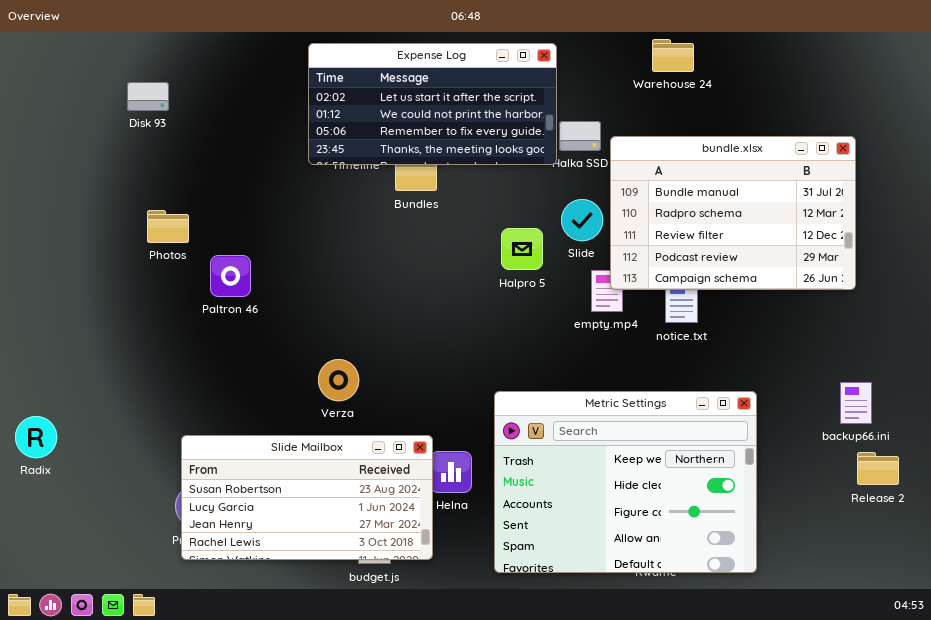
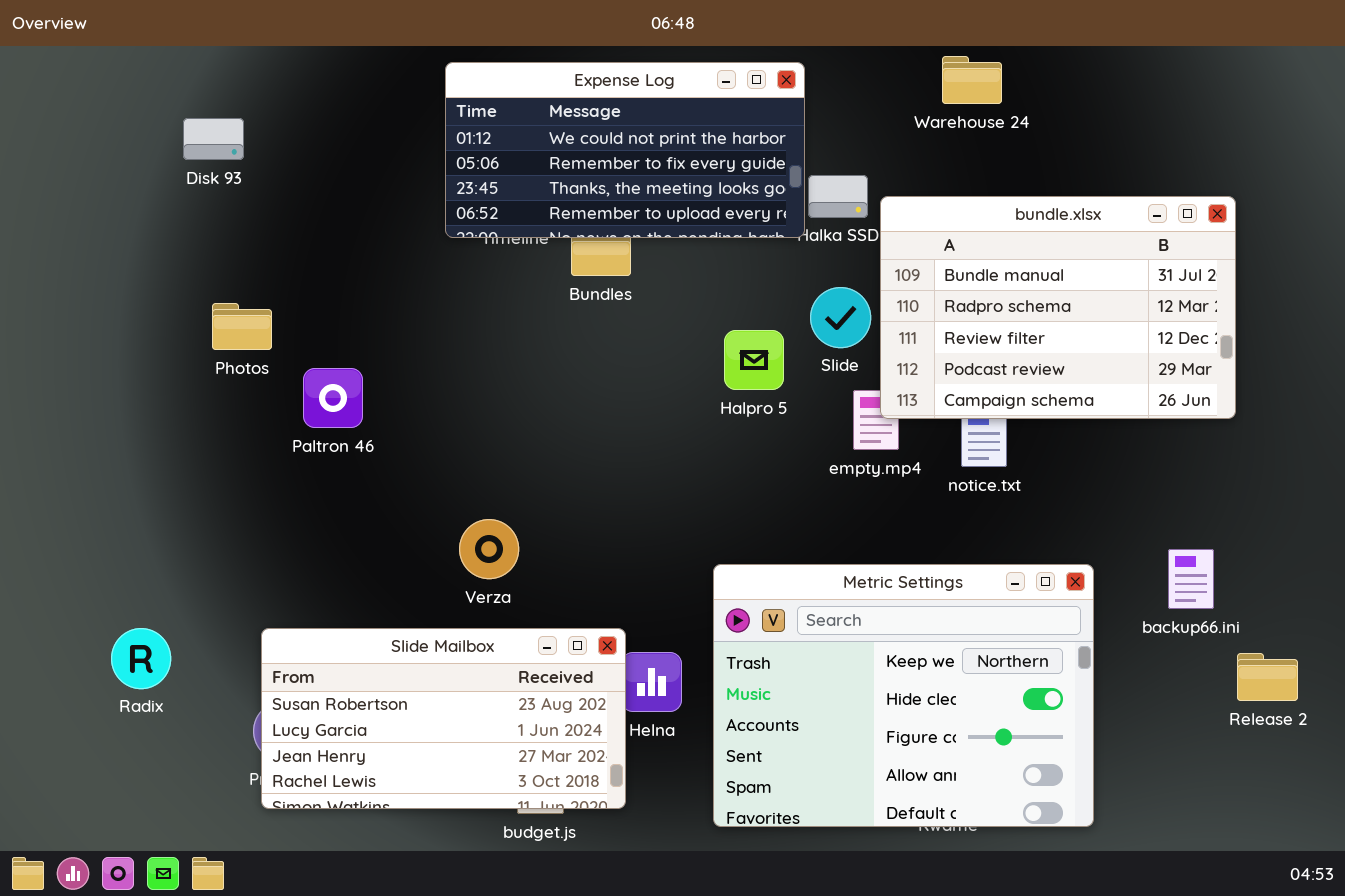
Expense Log: [308,43,557,165] -> [445,62,805,238], scrolled down 1 row
backup66.ini: [840,382,872,424] -> [1168,549,1214,609], moved
Radix: [15,416,57,458] -> [111,628,171,689], moved

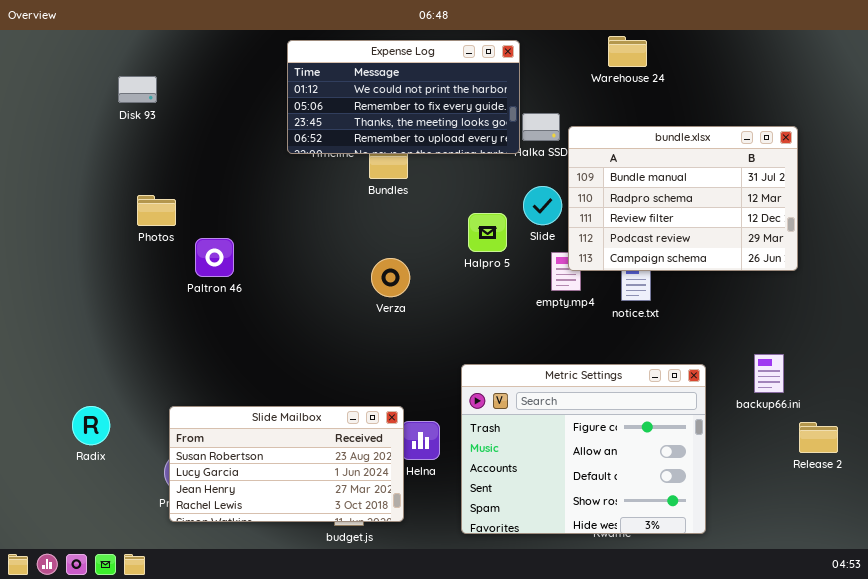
Verza: [459,519,519,579] -> [371,258,410,297], moved
Metric Settings: [713,564,1094,827] -> [461,364,706,534], scrolled down 2 rows

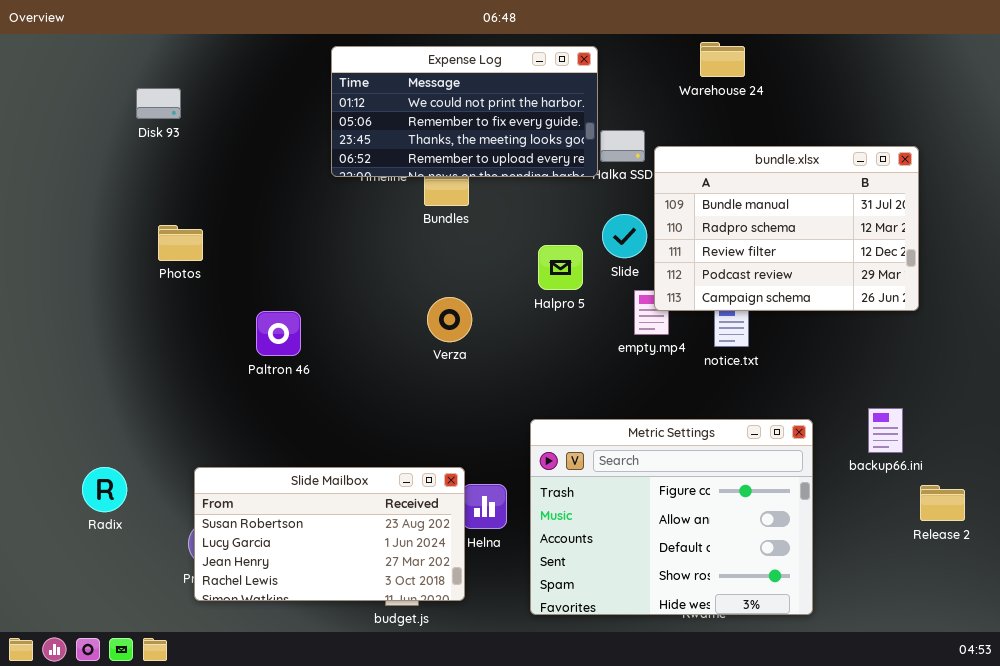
Paltron 46: [195,238,234,277] -> [256,311,301,356], moved

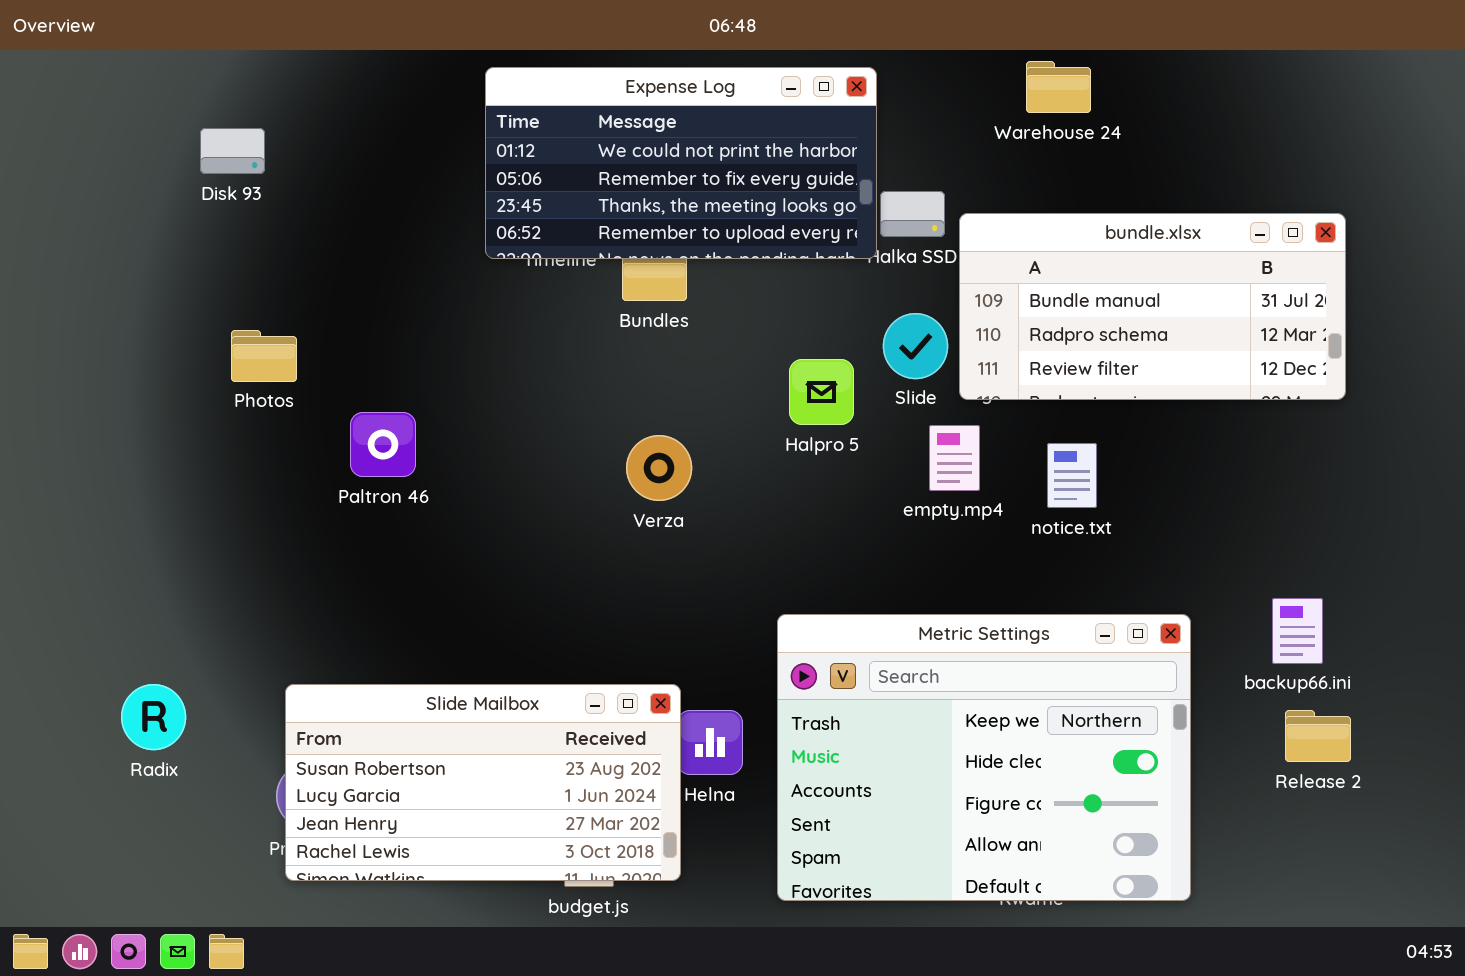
bundle.xlsx: [654,146,919,311] -> [959,213,1346,400], resized
Paltron 46: [256,311,301,356] -> [350,412,416,477], moved
Metric Settings: [530,419,813,615] -> [777,614,1191,901], scrolled up 2 rows
Release 2: [920,485,965,521] -> [1285,710,1351,762], moved

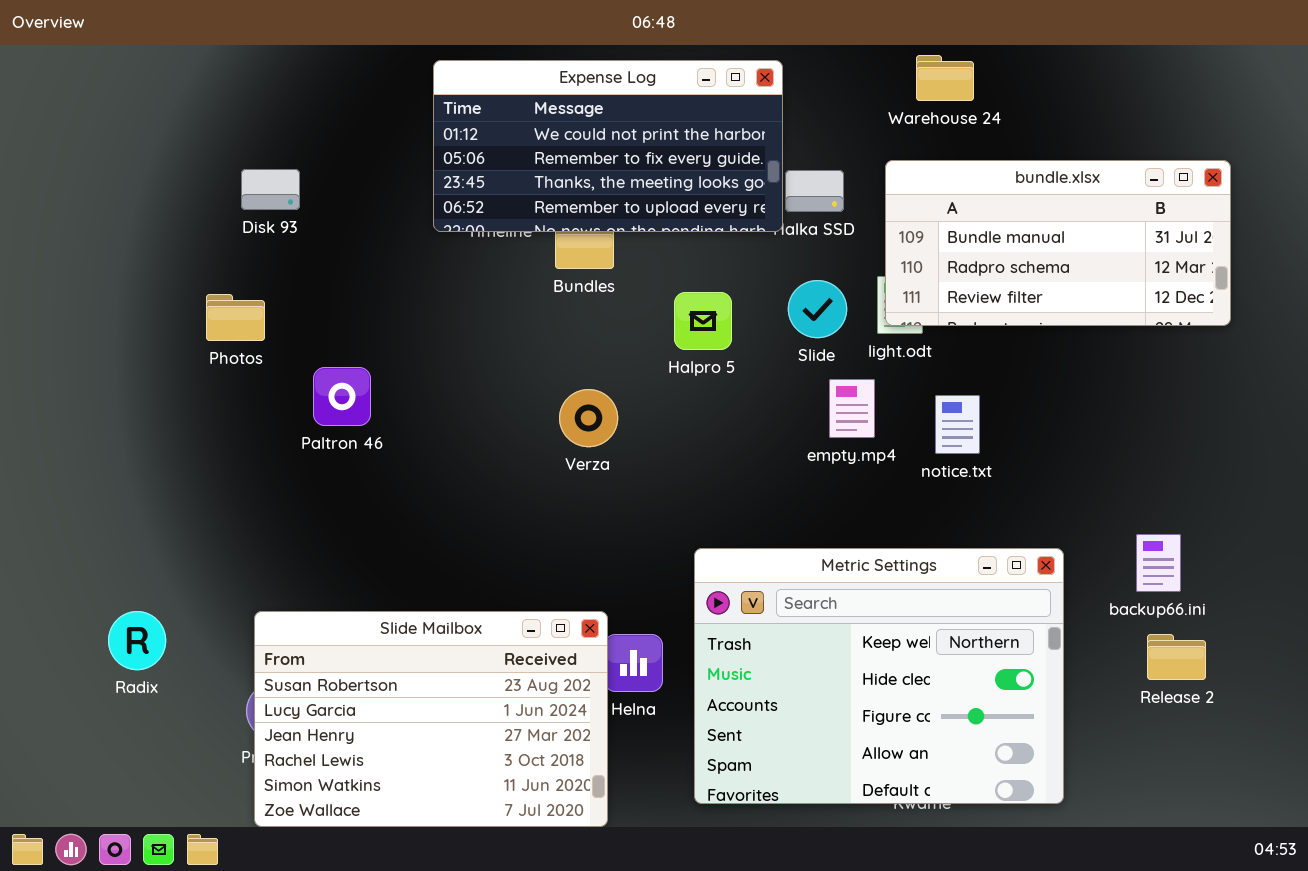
Disk 93: [200,128,265,174] -> [241,169,300,210], moved
bundle.xlsx: [959,213,1346,400] -> [885,160,1231,326], moved
Halpro 5: [789,359,854,425] -> [674,292,732,350], moved
Slide Mailbox: [285,684,681,881] -> [254,611,608,827], resized

